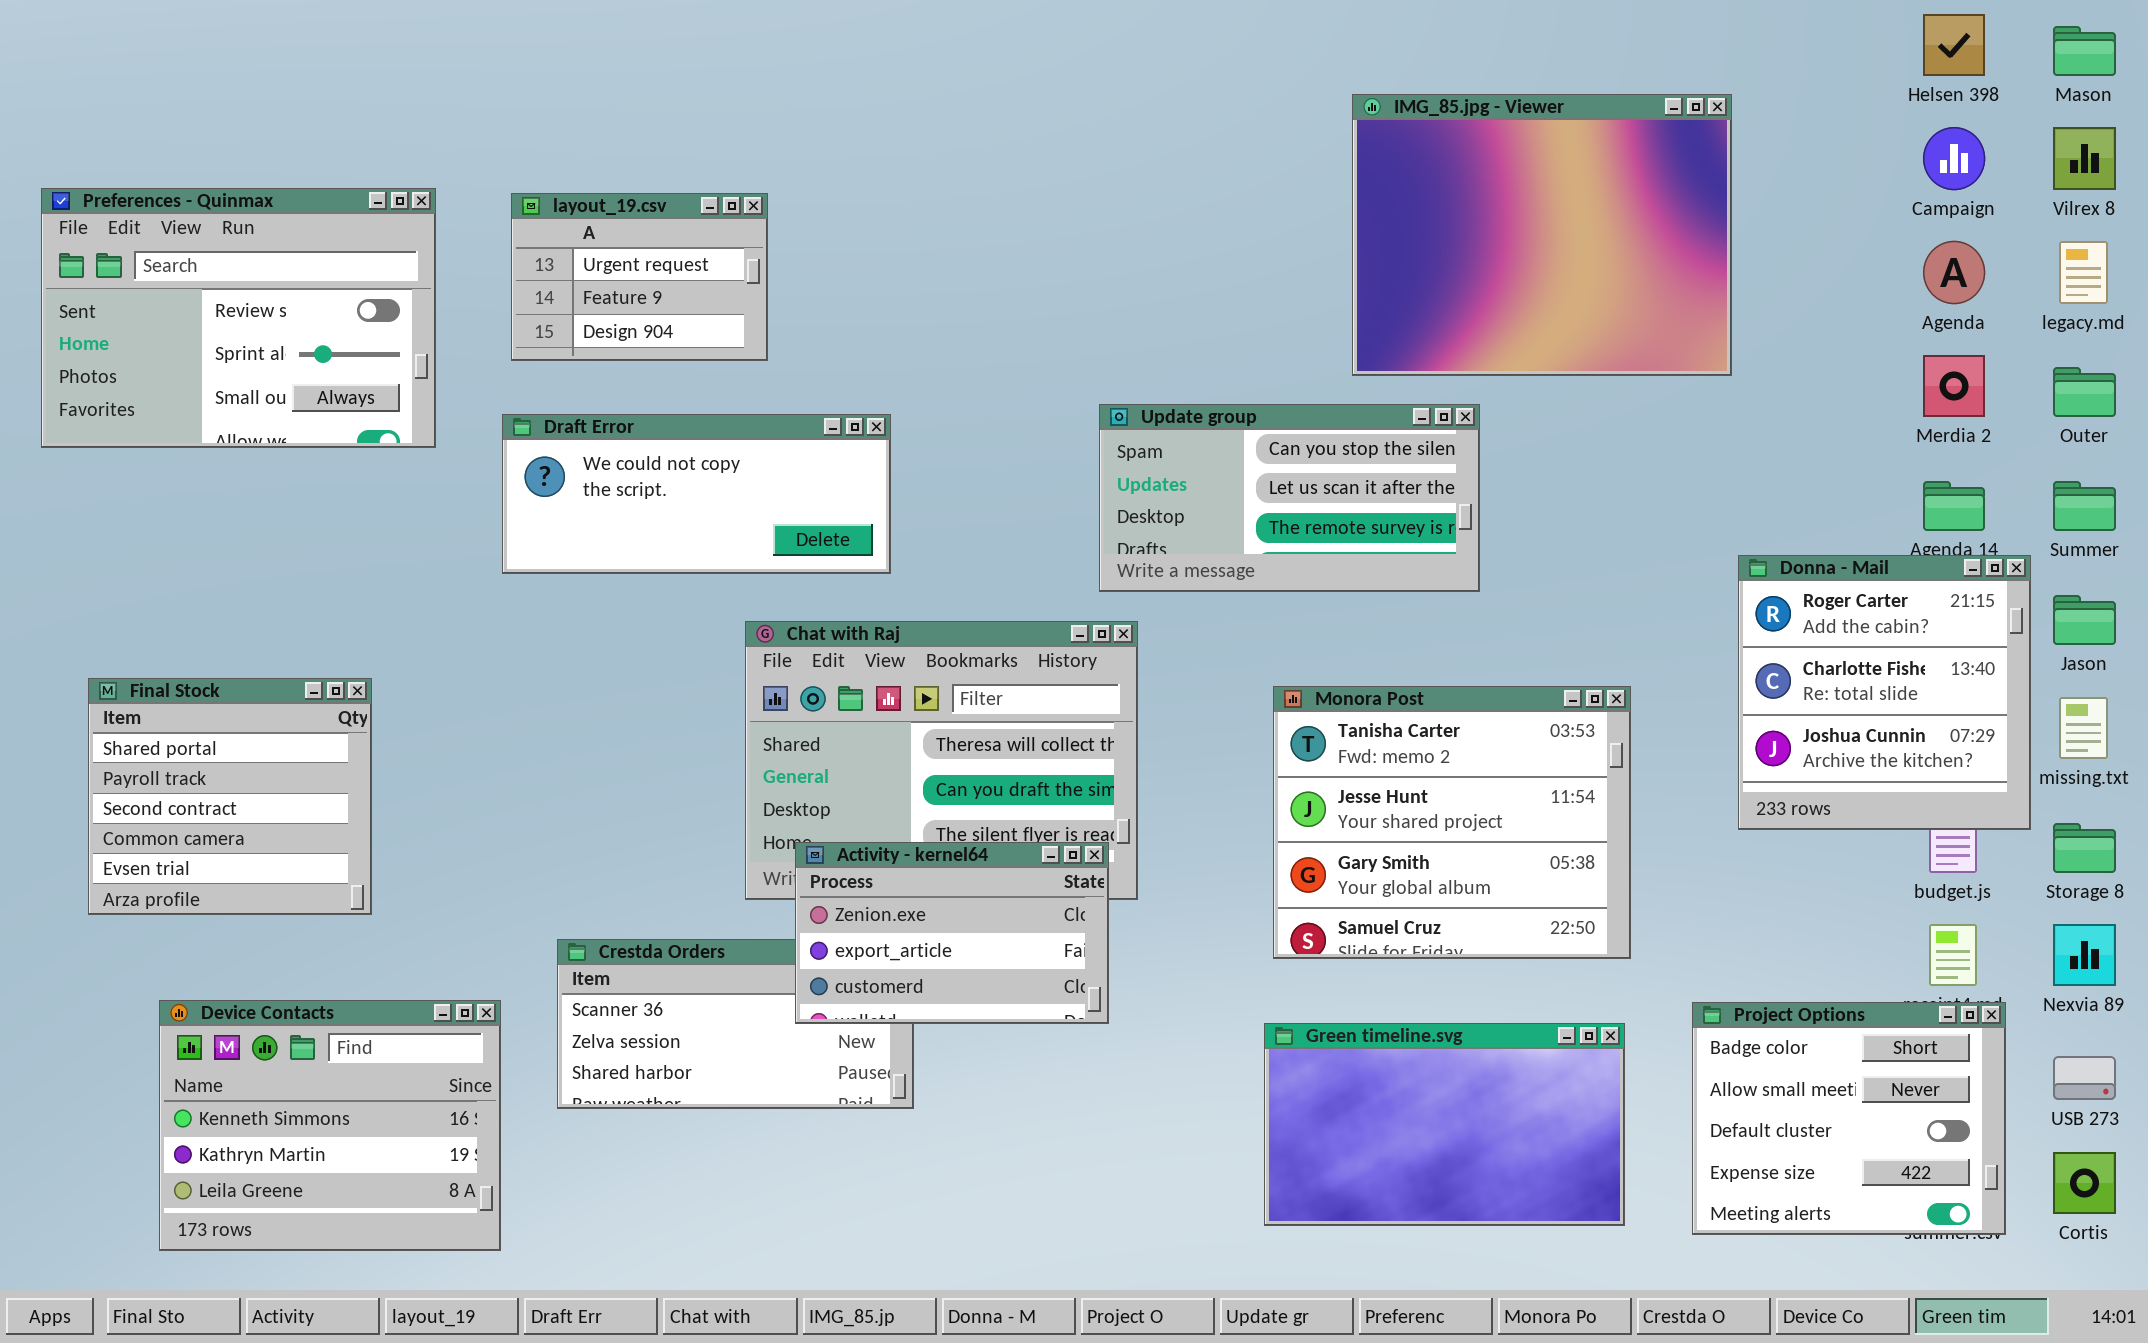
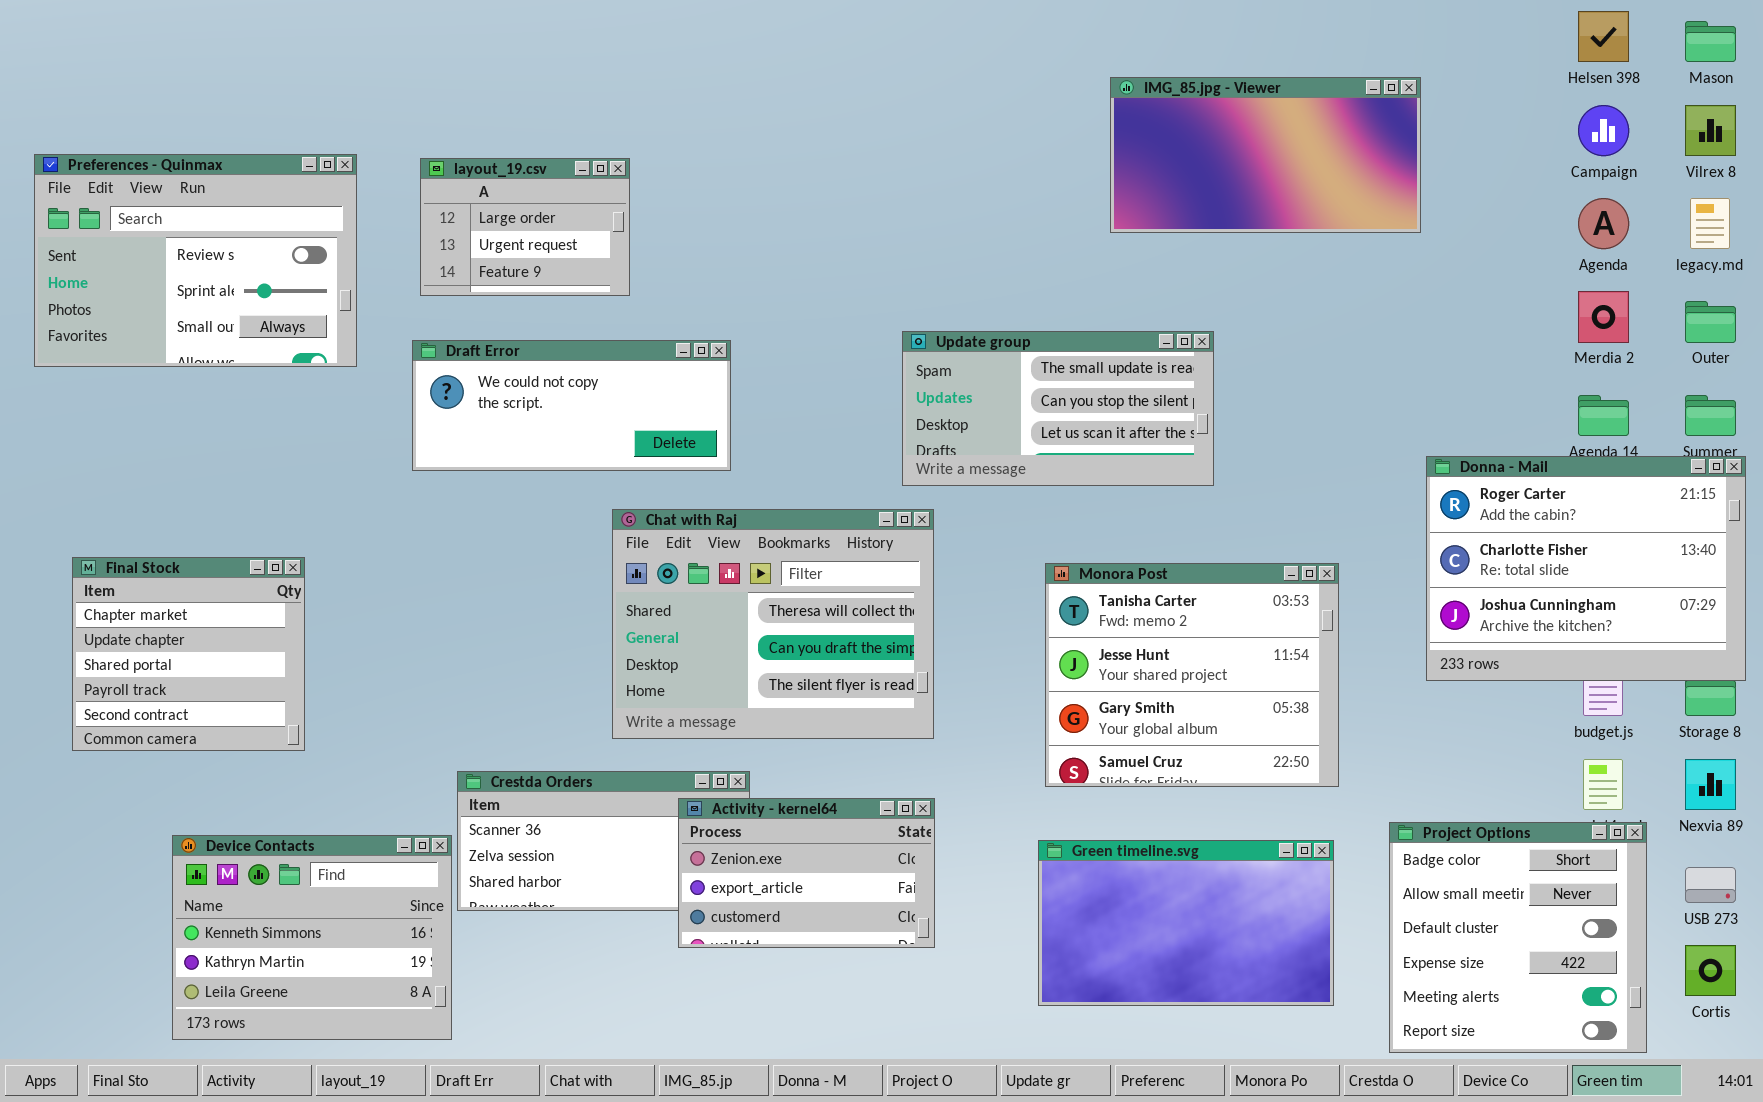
IMG_85.jpg - Viewer: [1352,94,1732,376] -> [1110,77,1421,233], resized
layout_19.csv: [511,193,768,361] -> [420,158,630,296], scrolled up 1 row
Update group: [1099,404,1480,592] -> [902,331,1214,486], scrolled up 1 row
Donna - Mail: [1738,555,2031,830] -> [1426,456,1746,681], resized
Final Stock: [88,678,372,915] -> [72,557,305,751], scrolled up 2 rows
Activity - kernel64: [795,842,1109,1024] -> [678,798,935,948], moved
Device Contacts: [159,1000,501,1251] -> [172,835,452,1040], moved
Project Options: [1692,1002,2006,1235] -> [1389,822,1647,1053], resized

